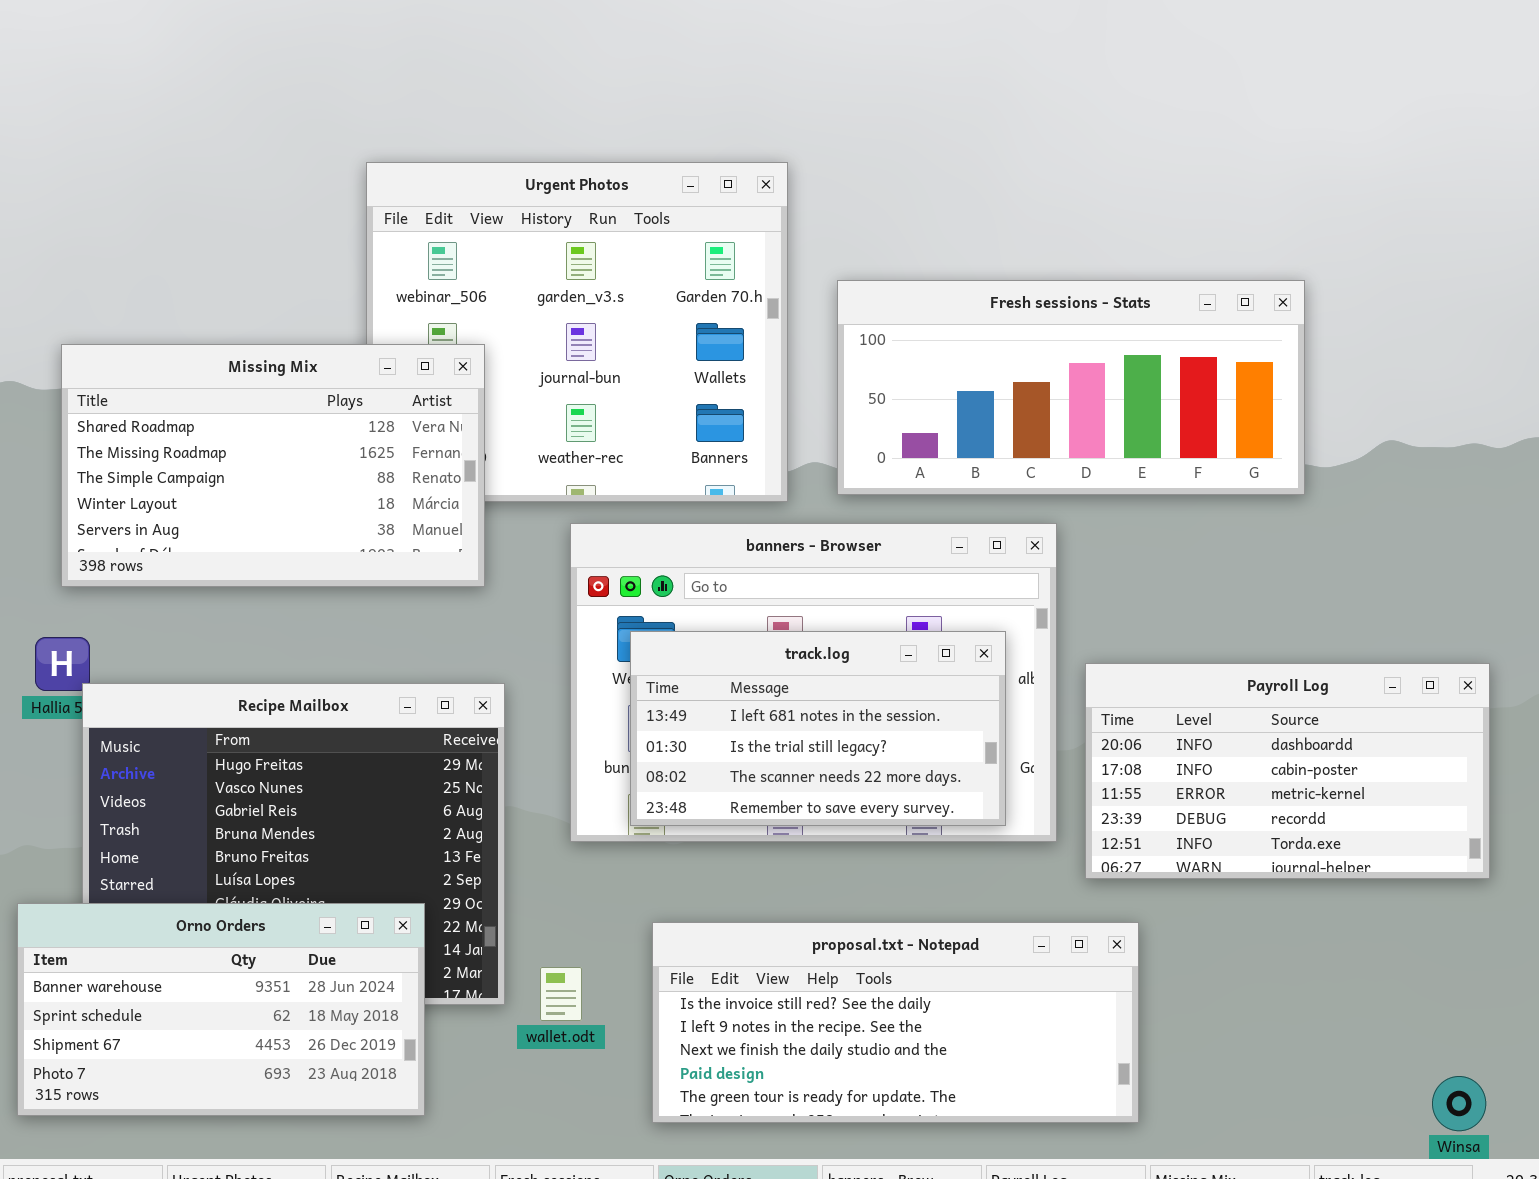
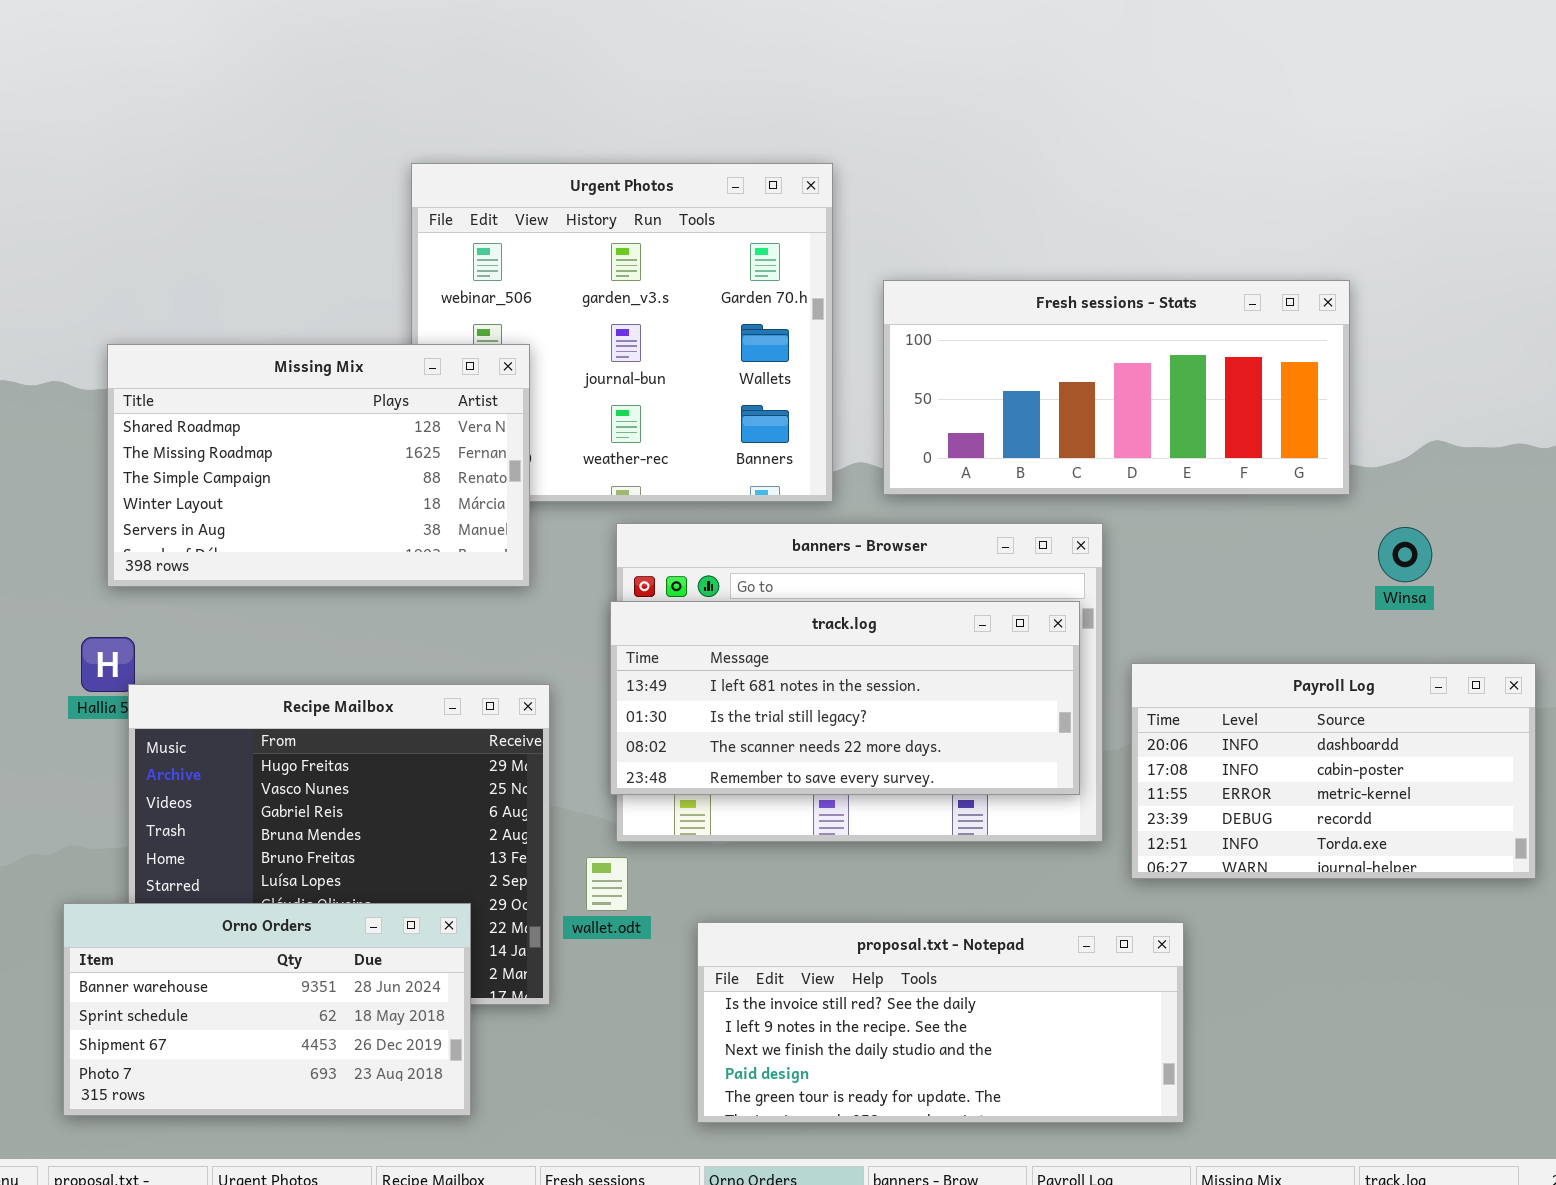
track.log: [630,631,1006,826] -> [610,601,1080,795], moved, resized
wallet.odt: [540,967,582,1021] -> [586,857,628,911], moved
Winsa: [1432,1076,1486,1131] -> [1378,527,1432,582], moved

